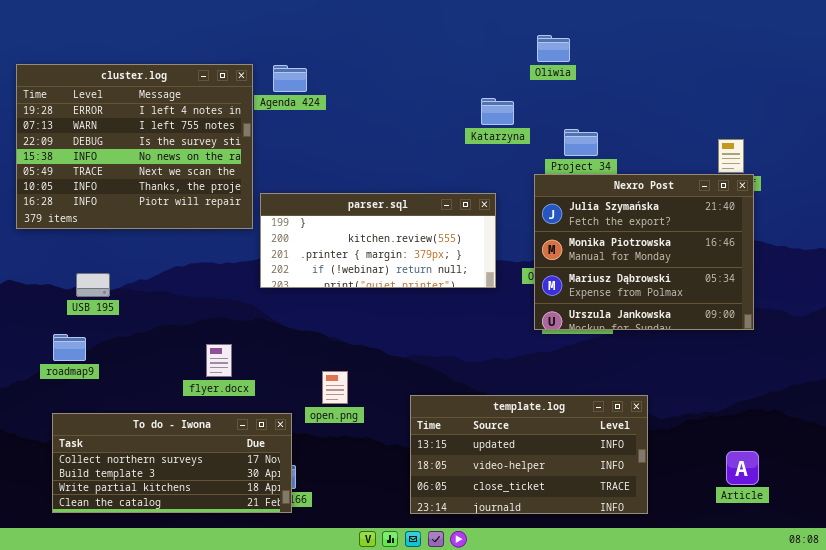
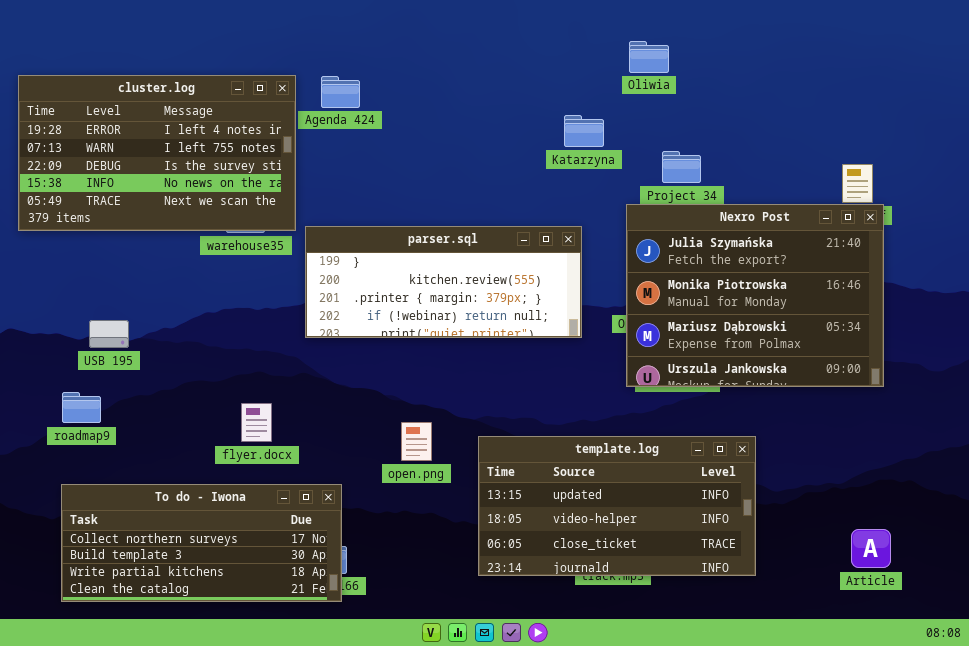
cluster.log: [16,64,253,229] -> [18,75,296,231], resized
open.png: [322,371,348,404] -> [401,422,432,461], moved
template.log: [410,395,648,514] -> [478,436,756,576], moved

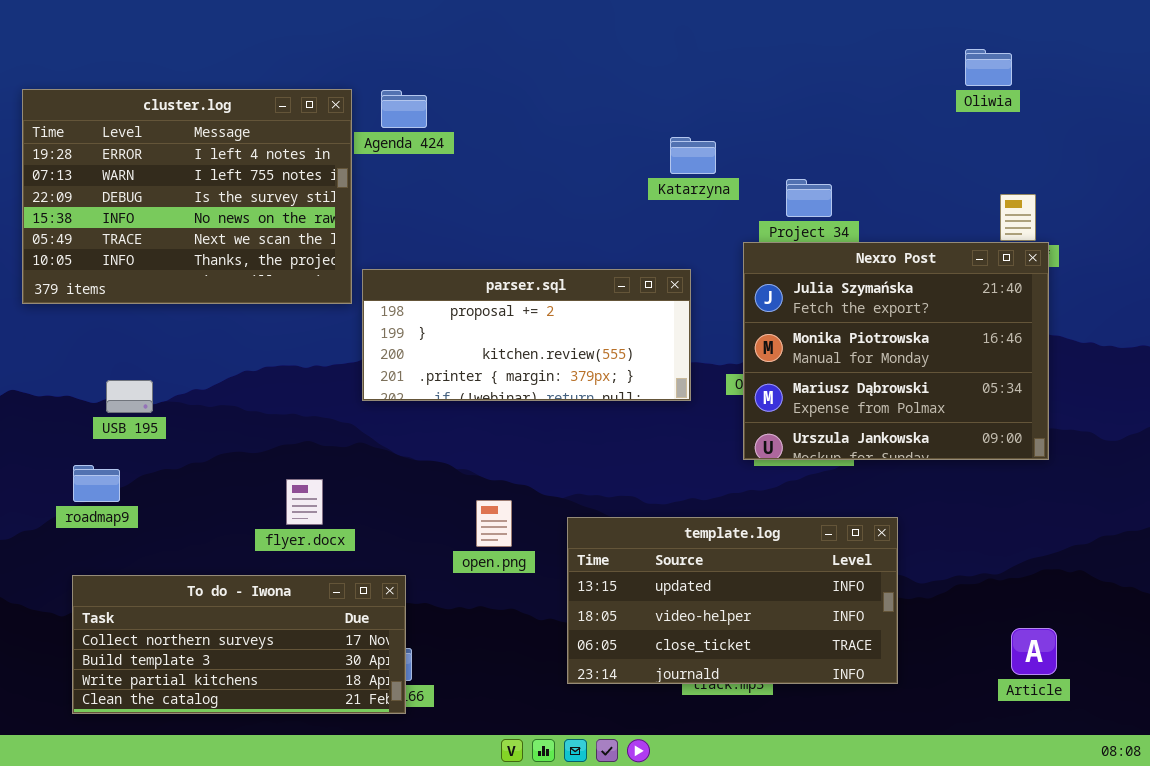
Oliwia: [629,41,669,73] -> [965,49,1012,86], moved
cluster.log: [18,75,296,231] -> [22,89,352,304], resized
parser.sql: [305,226,582,338] -> [362,269,691,401], scrolled up 1 row

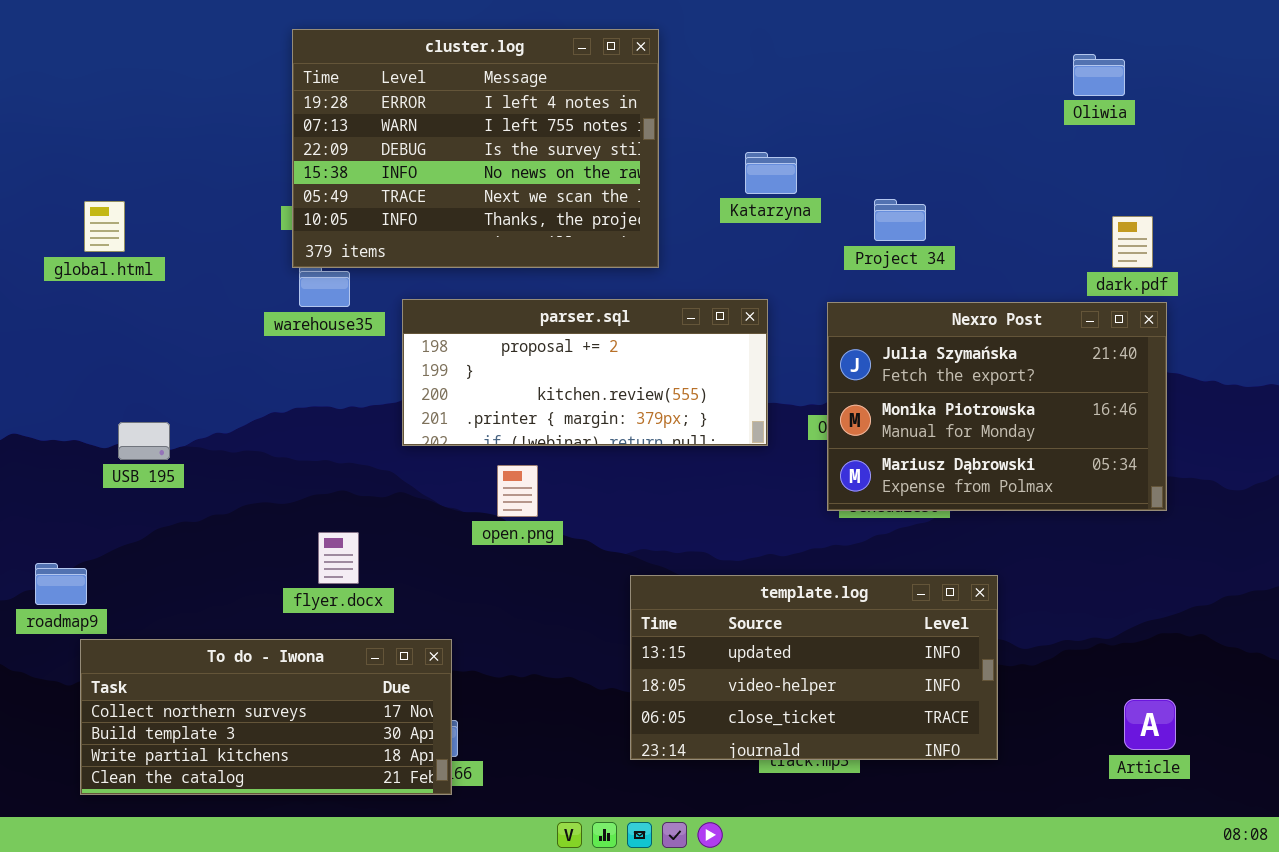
cluster.log: [22,89,352,304] -> [292,29,659,268], moved
Nexro Post: [743,242,1049,460] -> [827,302,1167,511], resized
roadmap9: [73,465,120,502] -> [35,563,87,605], moved
open.png: [476,500,512,547] -> [497,465,538,517], moved

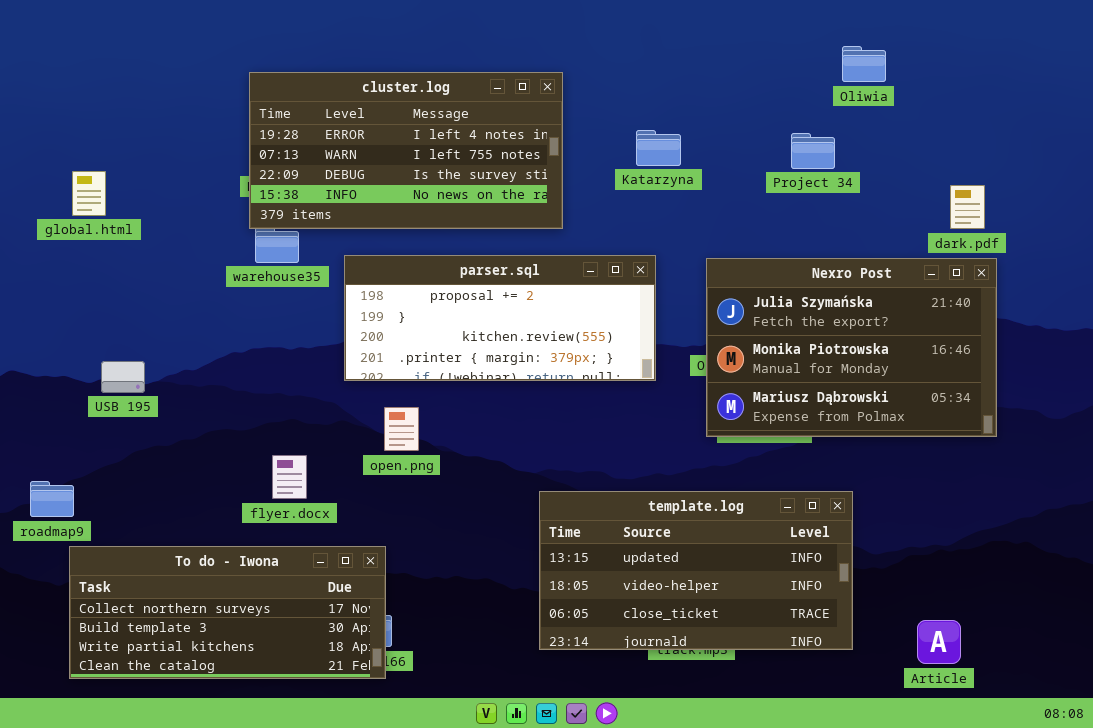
cluster.log: [292,29,659,268] -> [249,72,563,229], resized
Oliwia: [1073,54,1125,96] -> [842,46,886,82], moved
Project 34: [874,199,926,241] -> [791,133,835,169], moved
open.png: [497,465,538,517] -> [384,407,419,451], moved
Article: [1124,699,1176,750] -> [917,620,961,664], moved

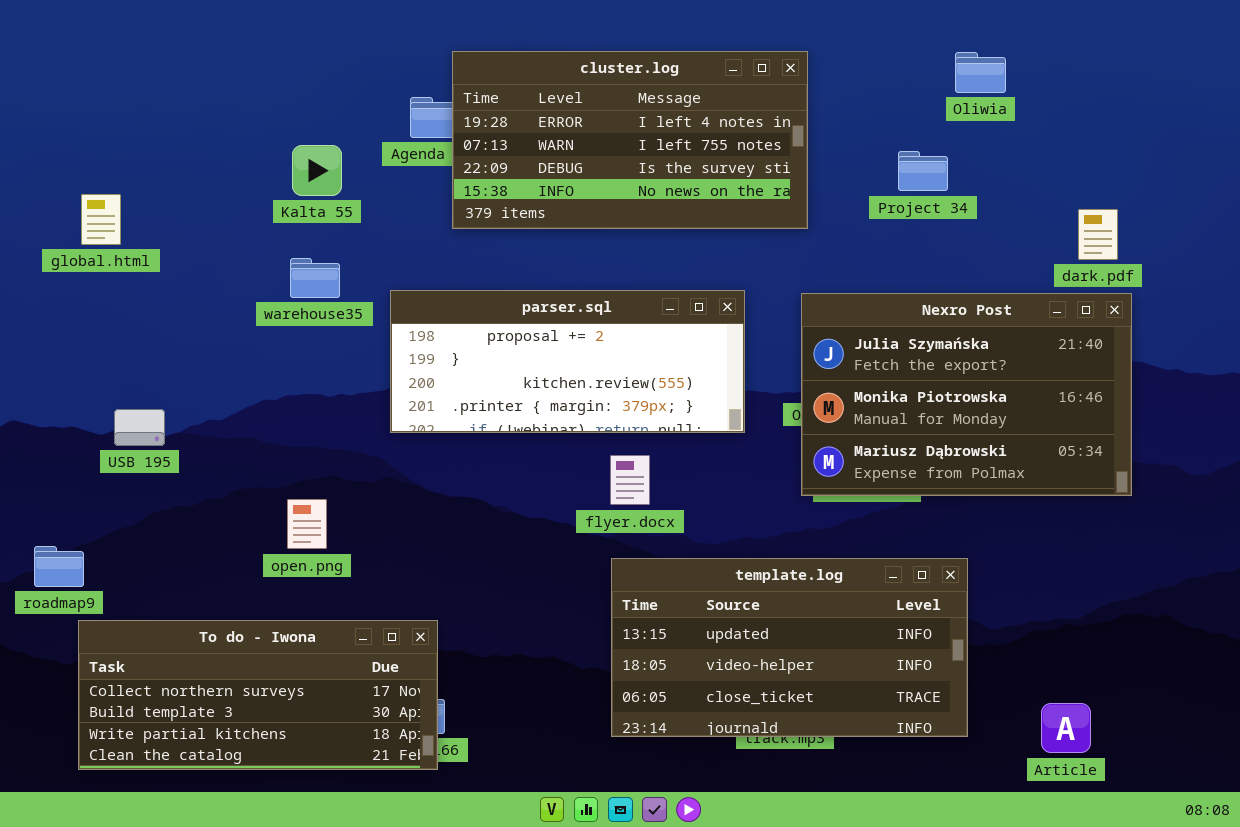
cluster.log: [249,72,563,229] -> [452,51,808,229], moved
open.png: [384,407,419,451] -> [287,499,327,549], moved
flyer.docx: [272,455,307,499] -> [610,455,650,505], moved

